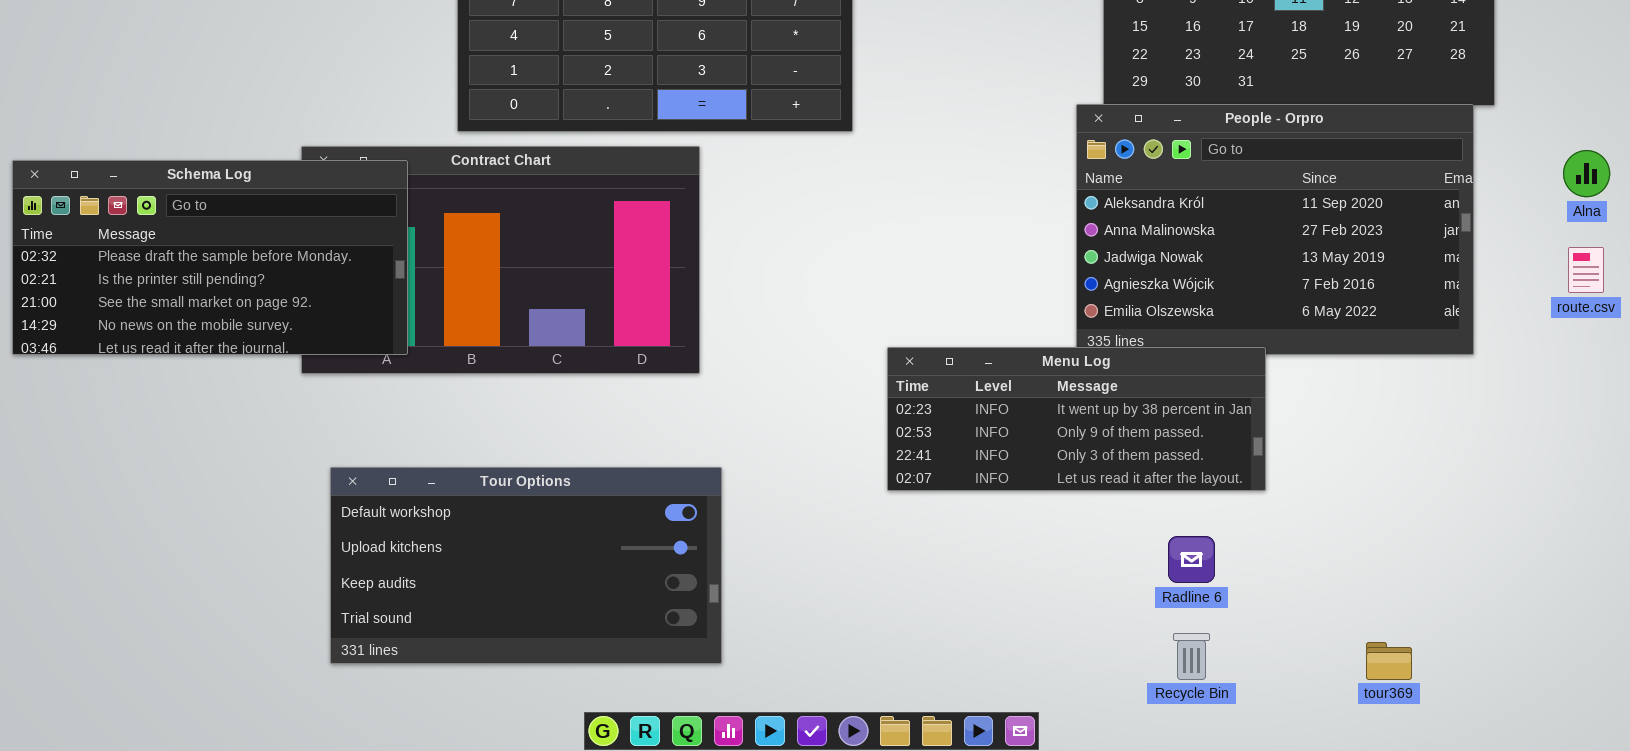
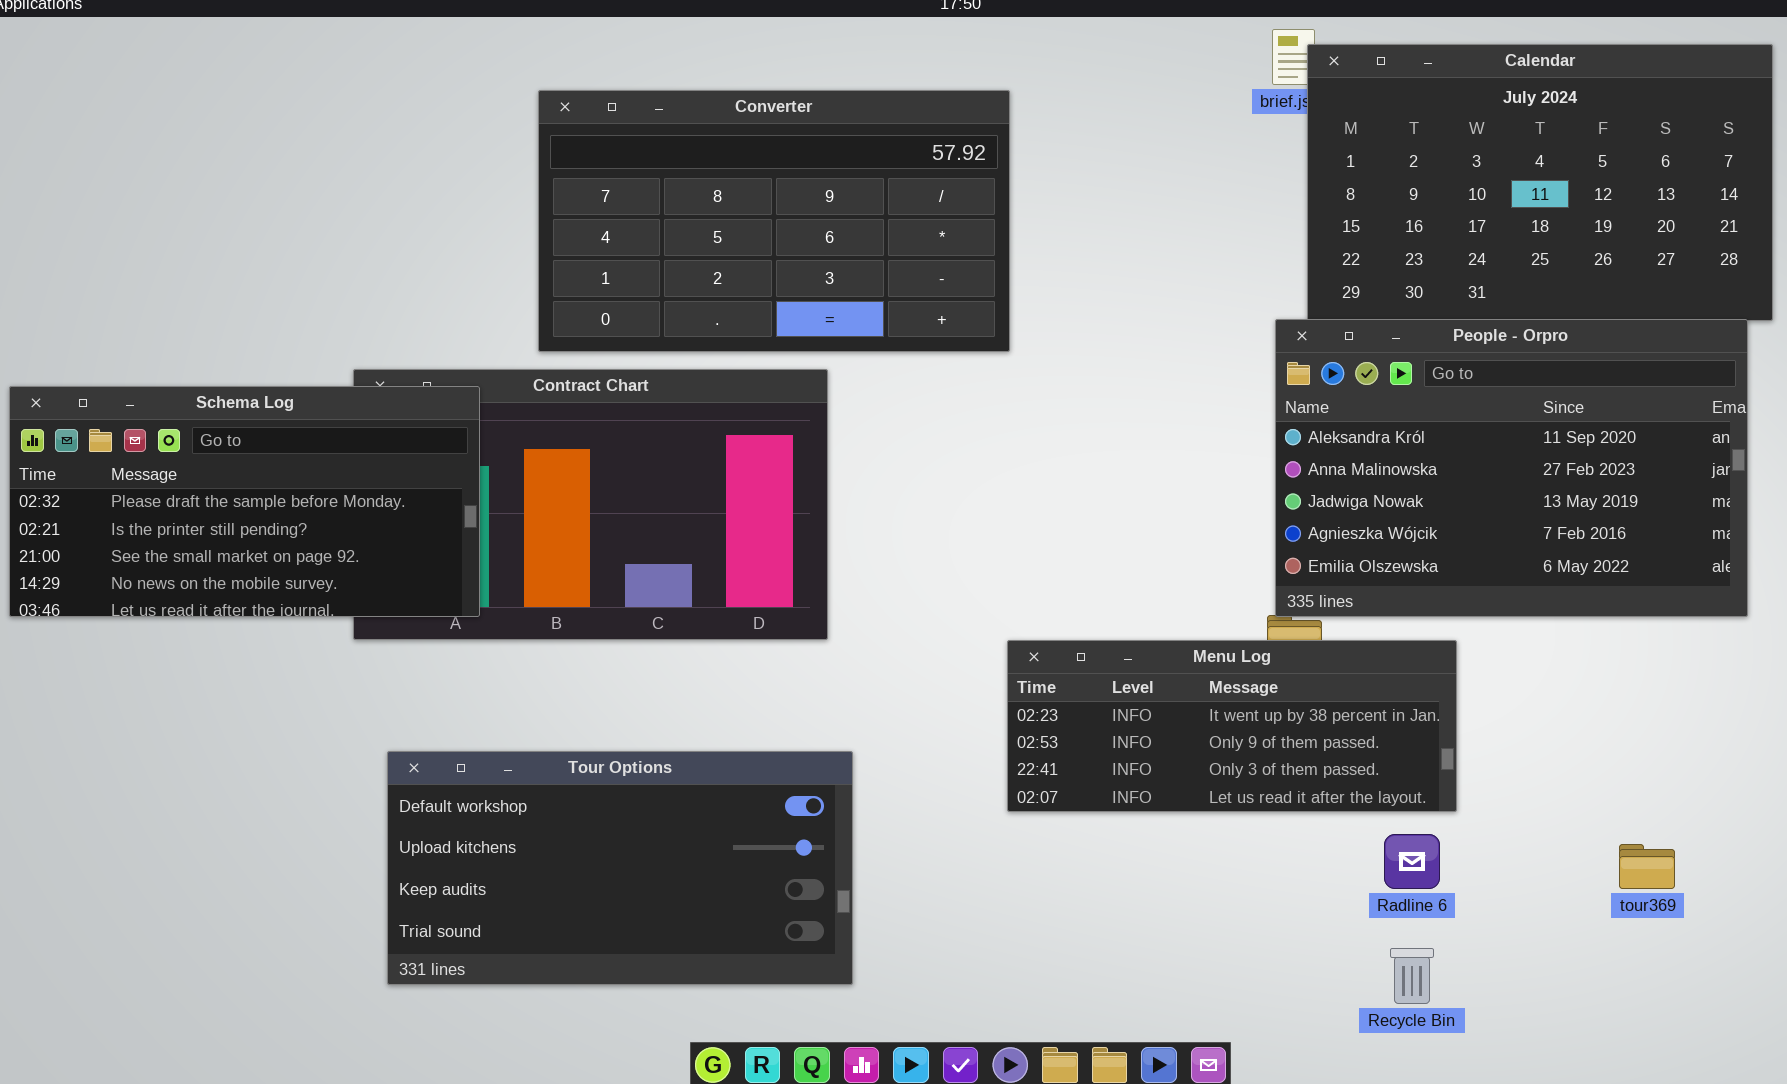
Menu Log: [887,347,1266,491] -> [1007,640,1457,812], moved
tour369: [1366,642,1412,680] -> [1619,844,1675,889], moved

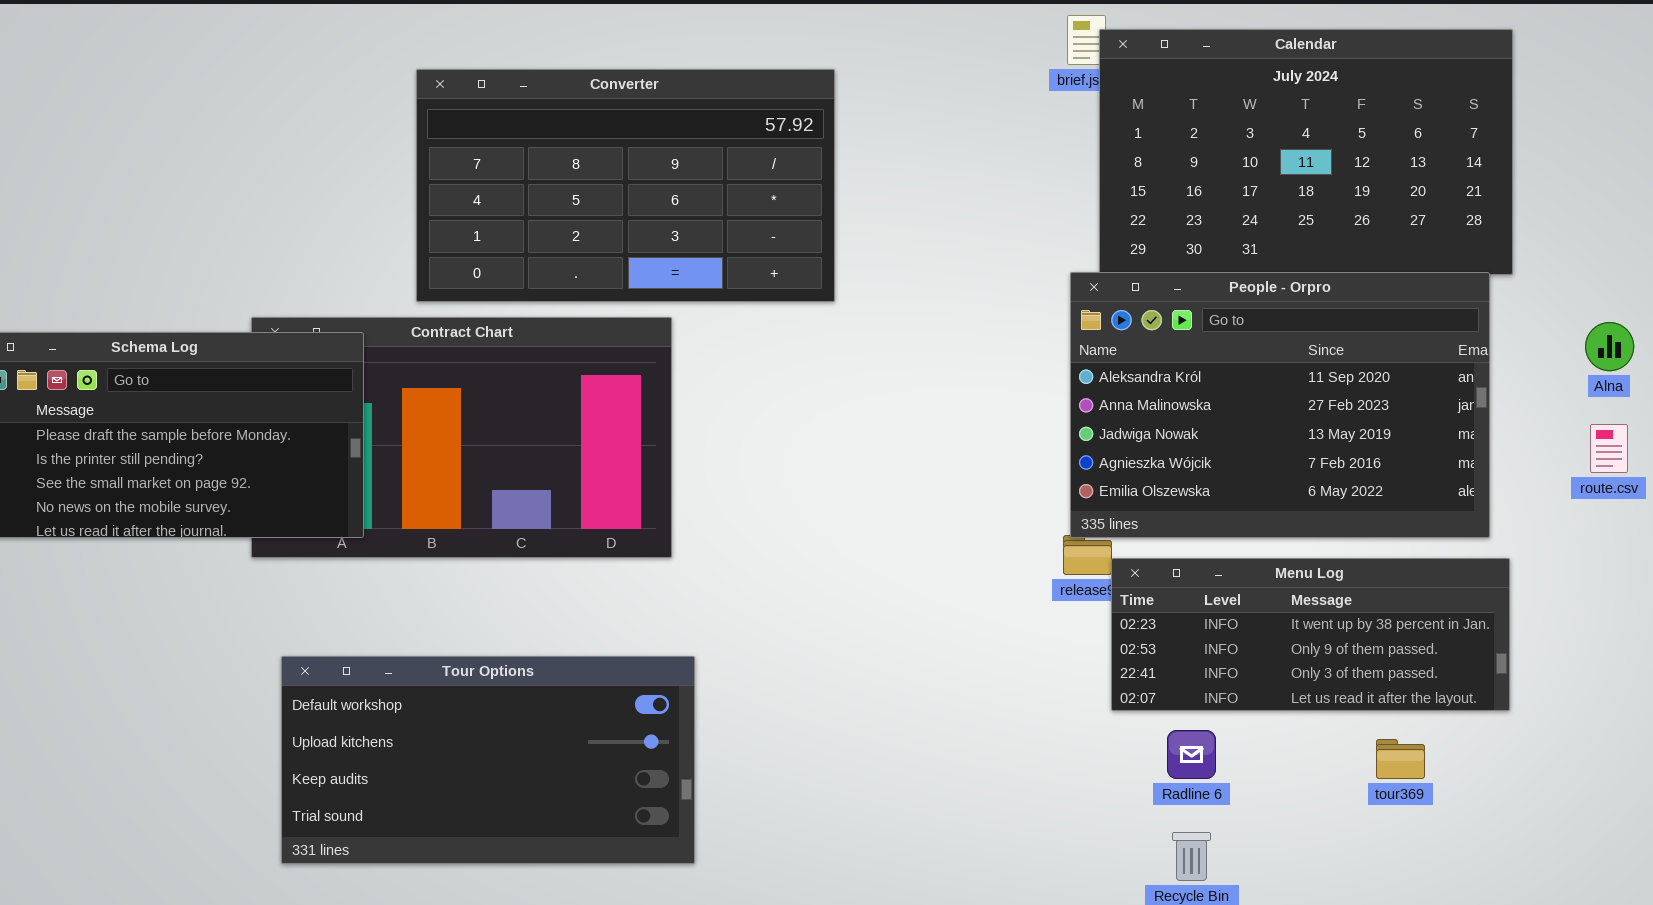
Menu Log: [1007,640,1457,812] -> [1111,558,1510,711], moved

